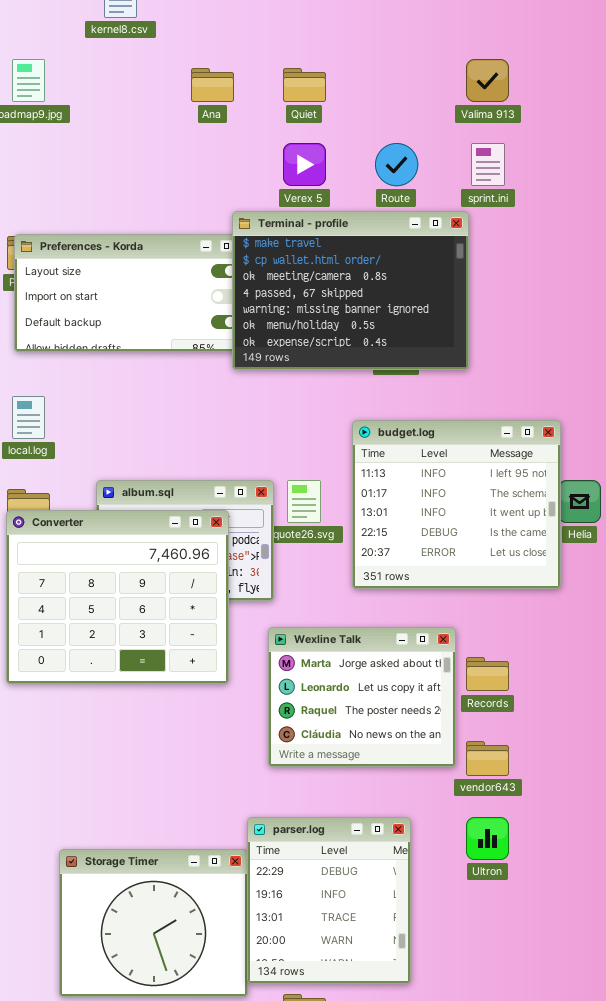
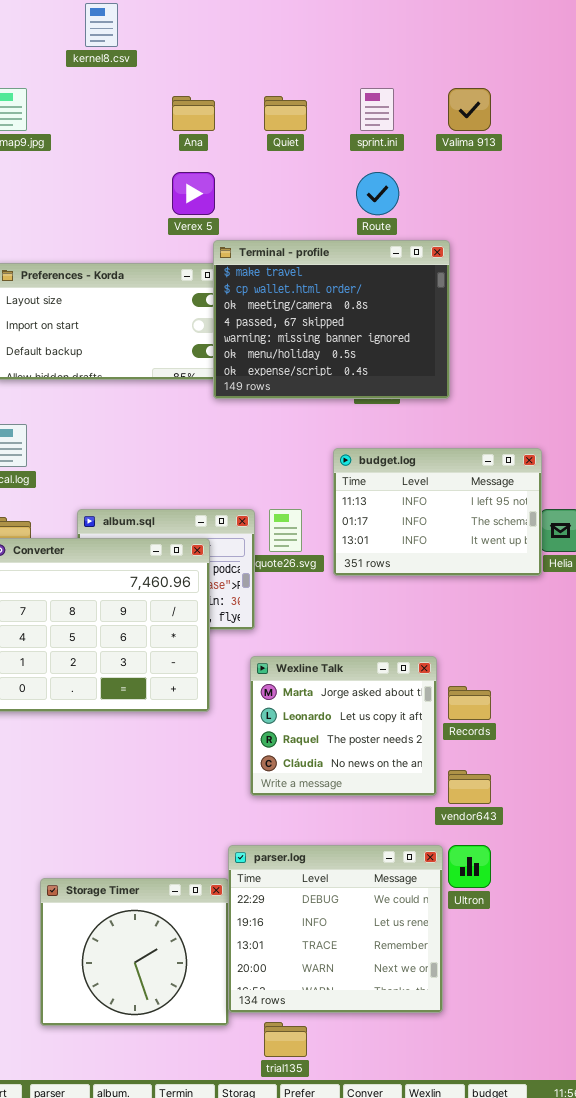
Verex 5: [283,143,326,186] -> [172,172,215,215], moved
sprint.ini: [471,143,505,186] -> [360,88,394,131], moved
budget.log: [352,420,561,589] -> [333,448,542,576], resized
parser.log: [247,817,411,984] -> [228,845,443,1013], resized

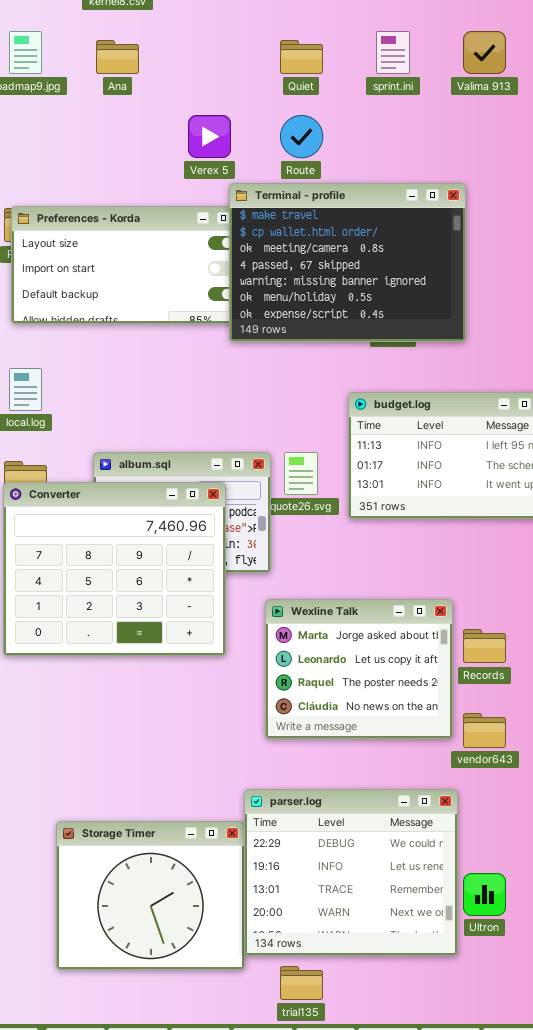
Ana: [172,96,215,131] -> [96,40,139,74], moved
Route: [356,172,399,215] -> [280,115,323,158], moved
Ultron: [448,845,491,888] -> [463,873,506,916], moved

